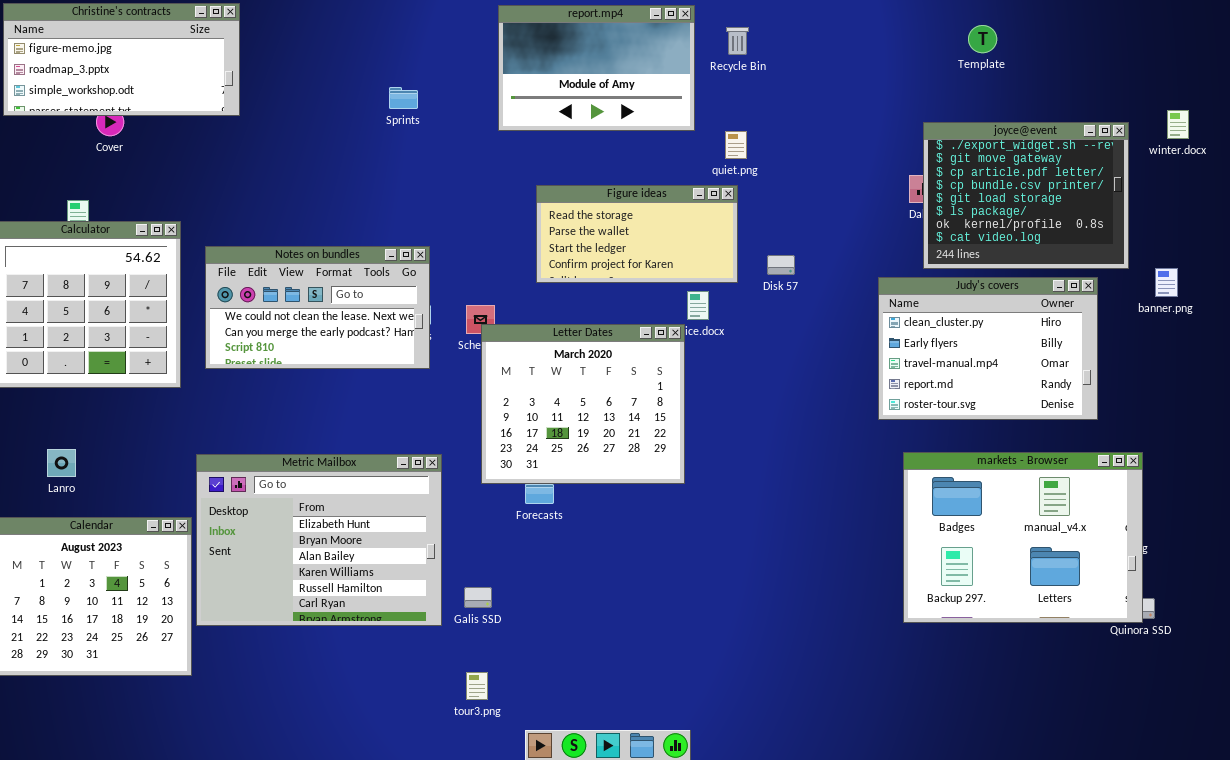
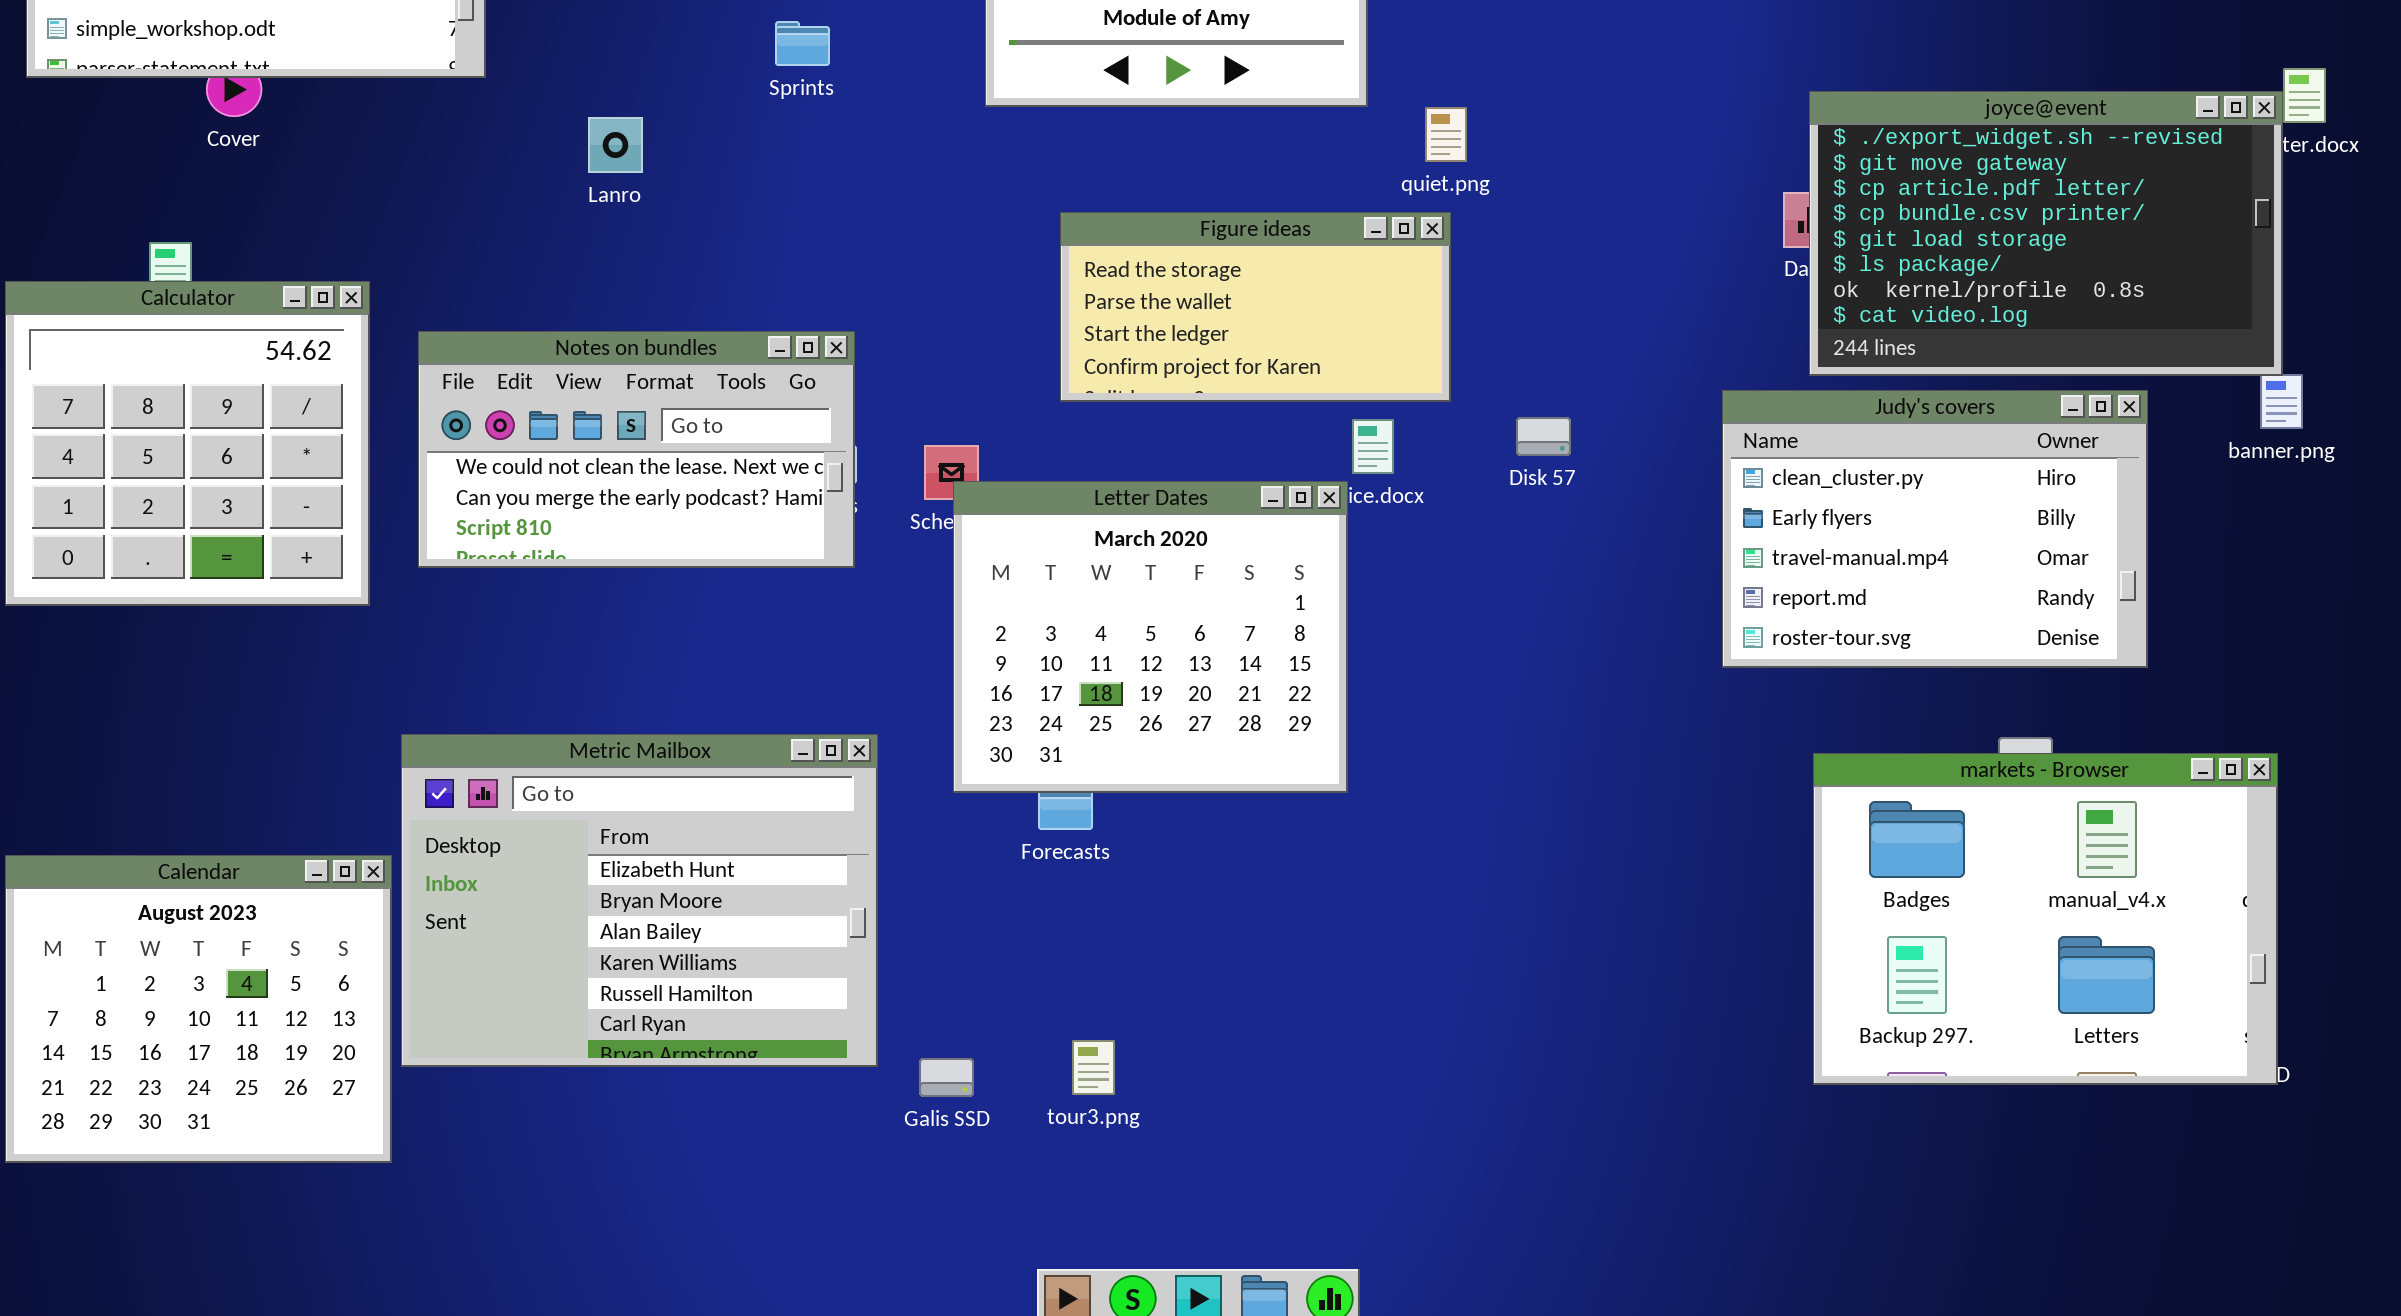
joyce@event: [923,122,1129,269] -> [1809,91,2283,376], resized
Disk 57: [767,255,795,275] -> [1516,417,1571,456], moved
Lanro: [47,449,76,477] -> [588,117,643,173], moved
markets - Browser: [903,452,1143,623] -> [1813,753,2278,1085], moved
Galis SSD: [464,587,492,608] -> [919,1058,974,1097], moved
tour3.png: [466,672,488,700] -> [1072,1040,1115,1095], moved

